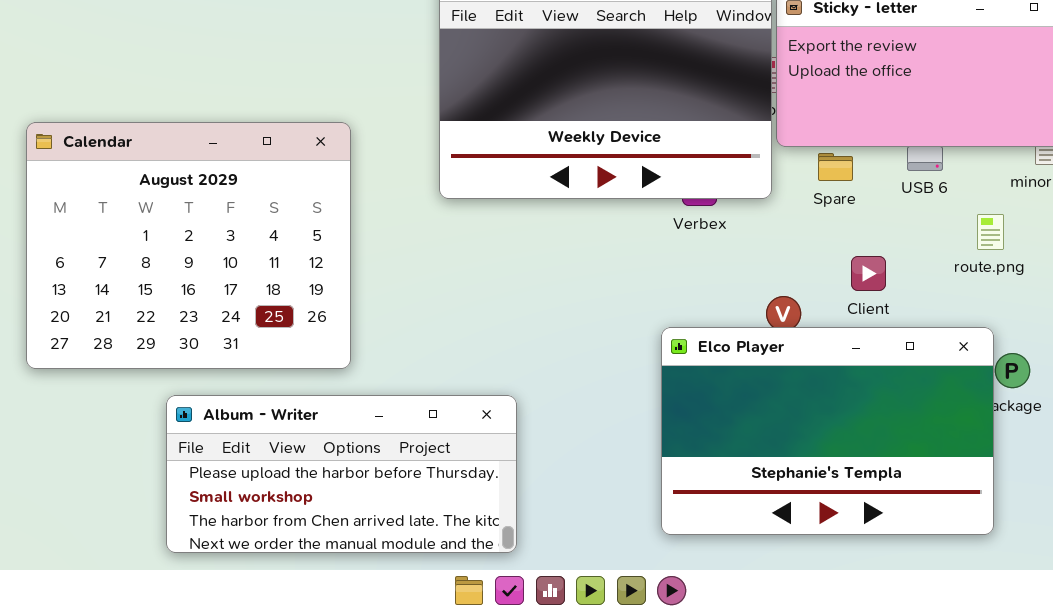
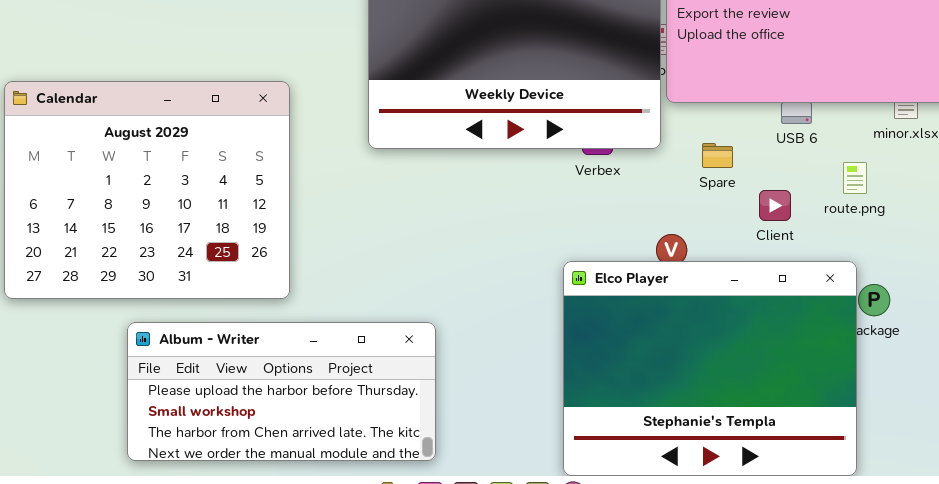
Spare: [818,153,853,181] -> [702,143,733,168], moved
Client: [851,256,886,291] -> [759,190,791,221], moved
Elco Player: [661,327,994,535] -> [563,261,857,476], resized

